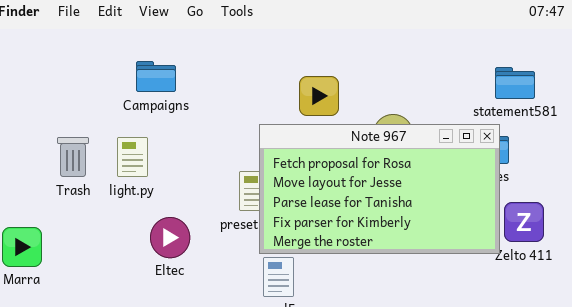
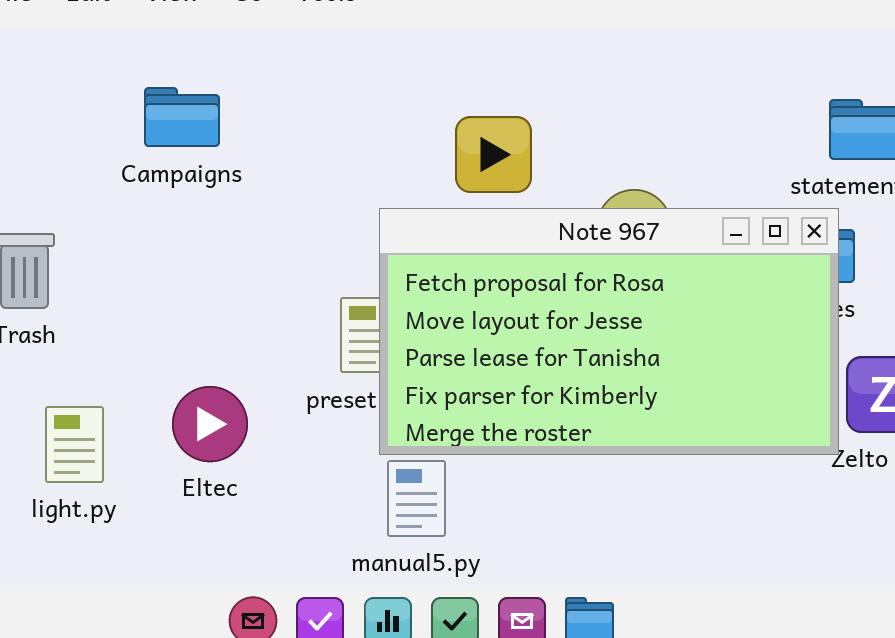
light.py: [117,137,148,177] -> [45,406,104,483], moved

